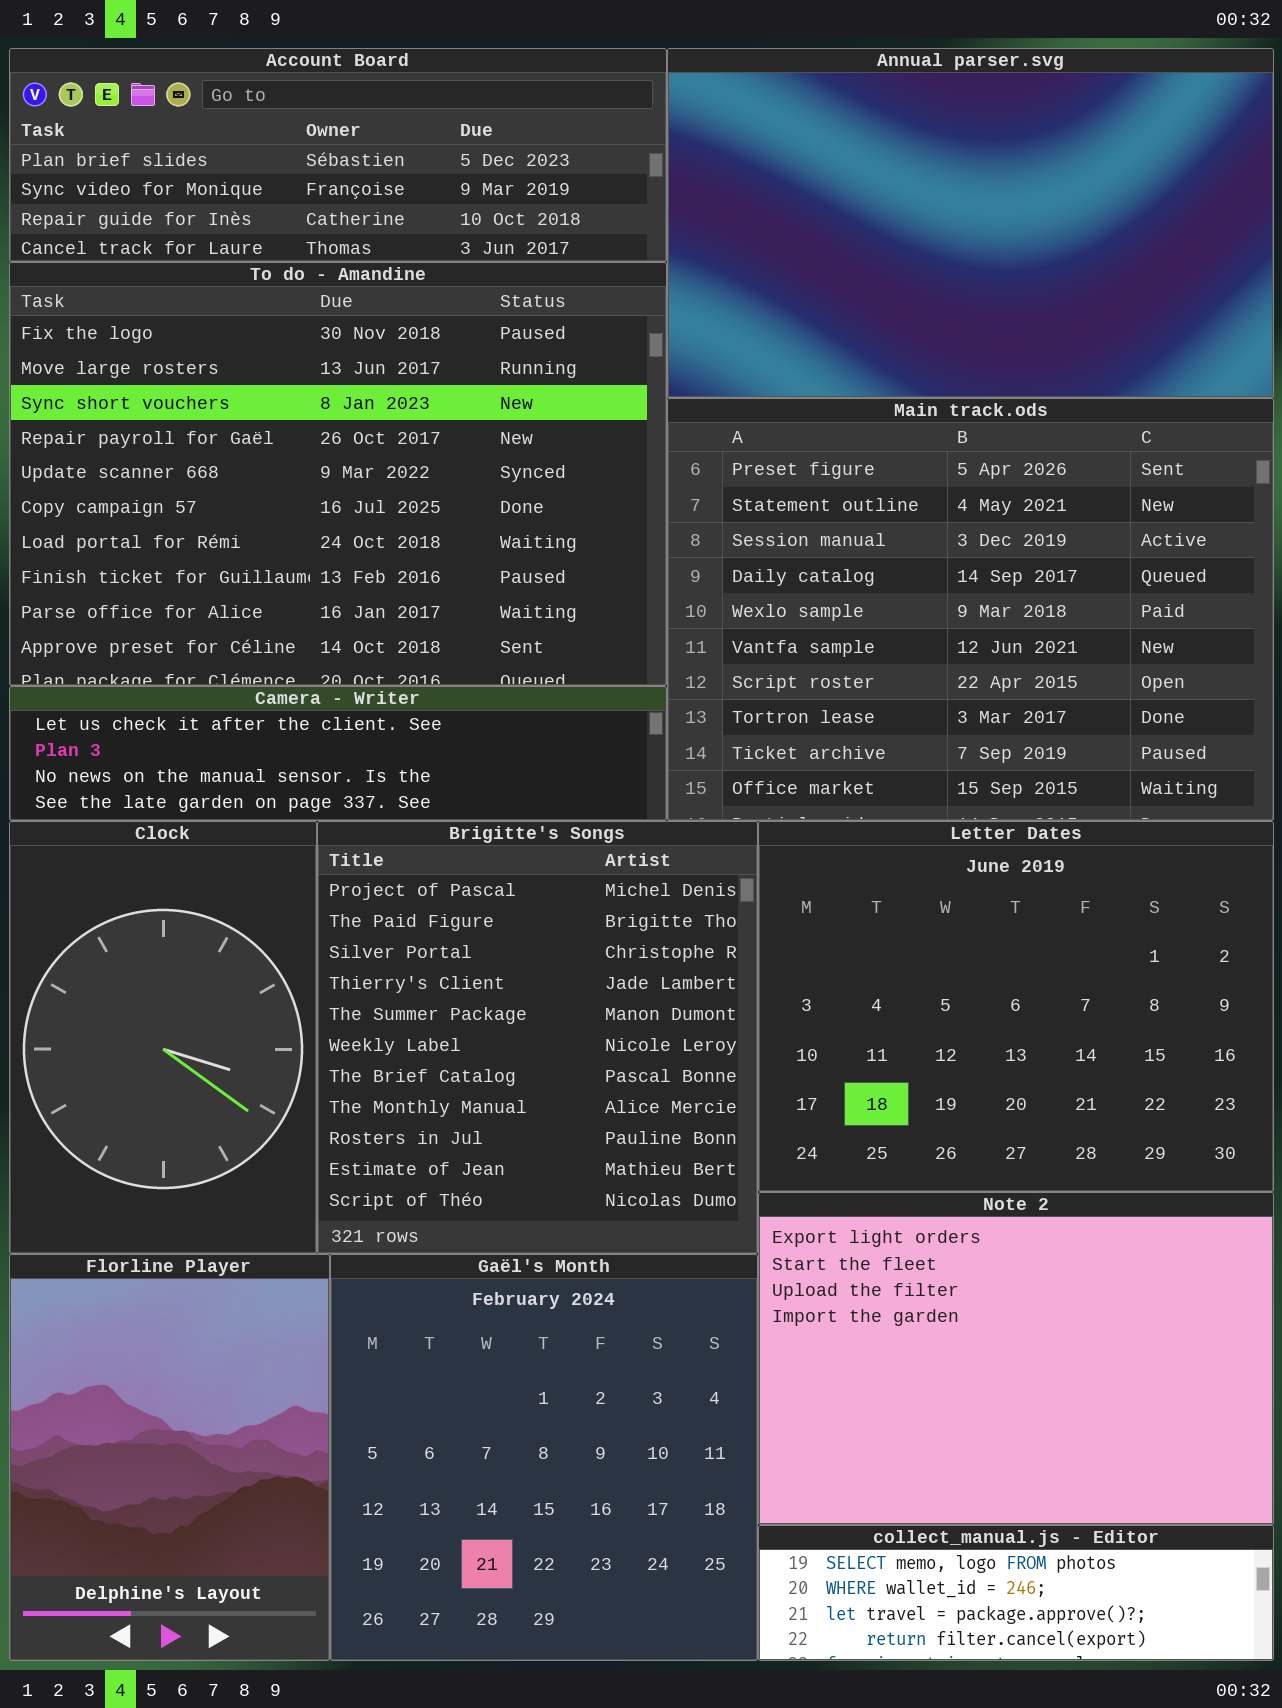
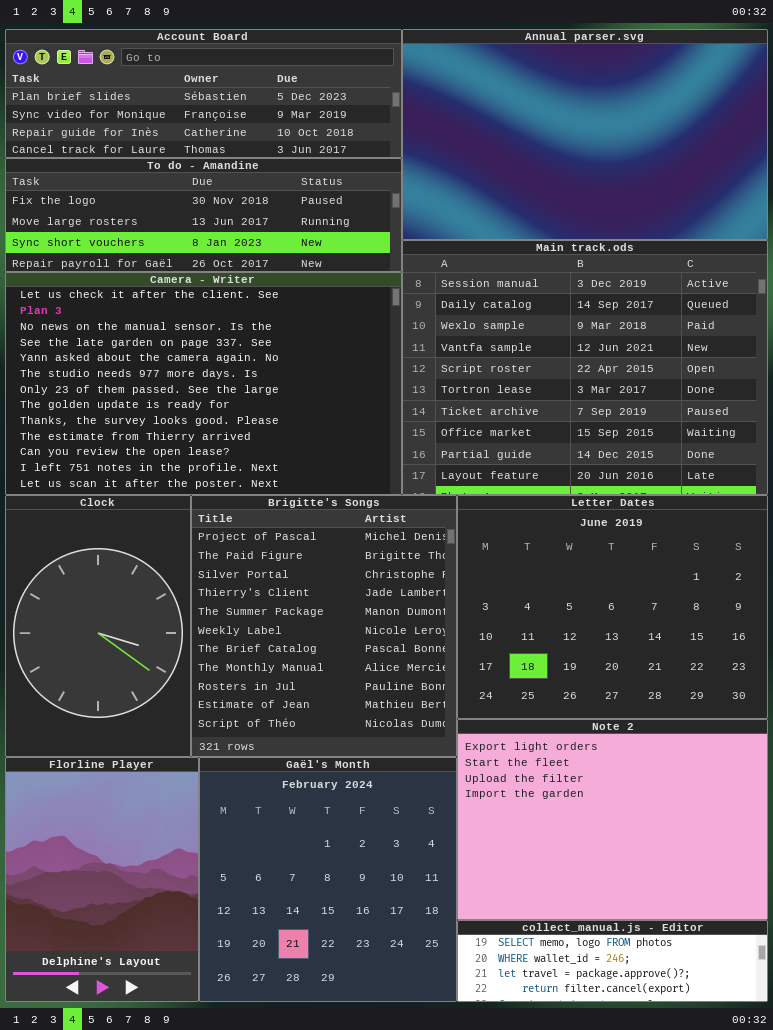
To do - Amandine: [9,262,667,686] -> [5,158,402,272], resized
Main track.ods: [667,398,1274,821] -> [402,240,768,495], scrolled down 2 rows
Camera - Writer: [9,686,667,821] -> [5,272,402,495], resized

